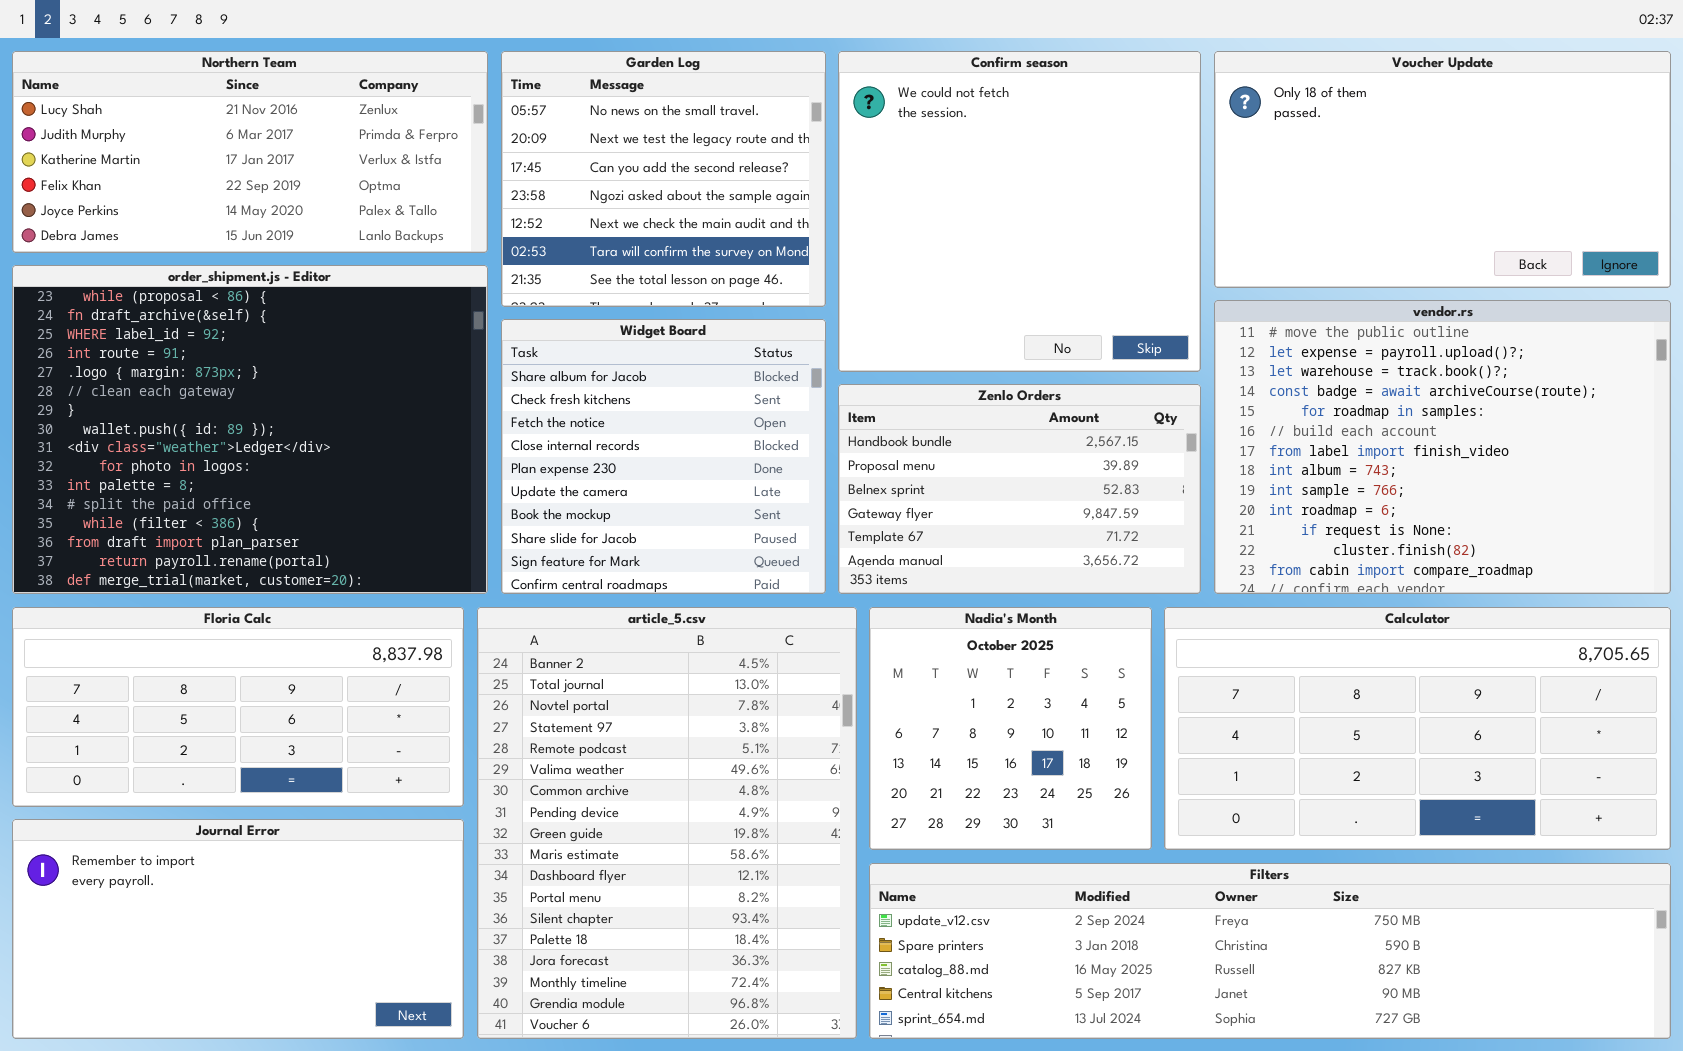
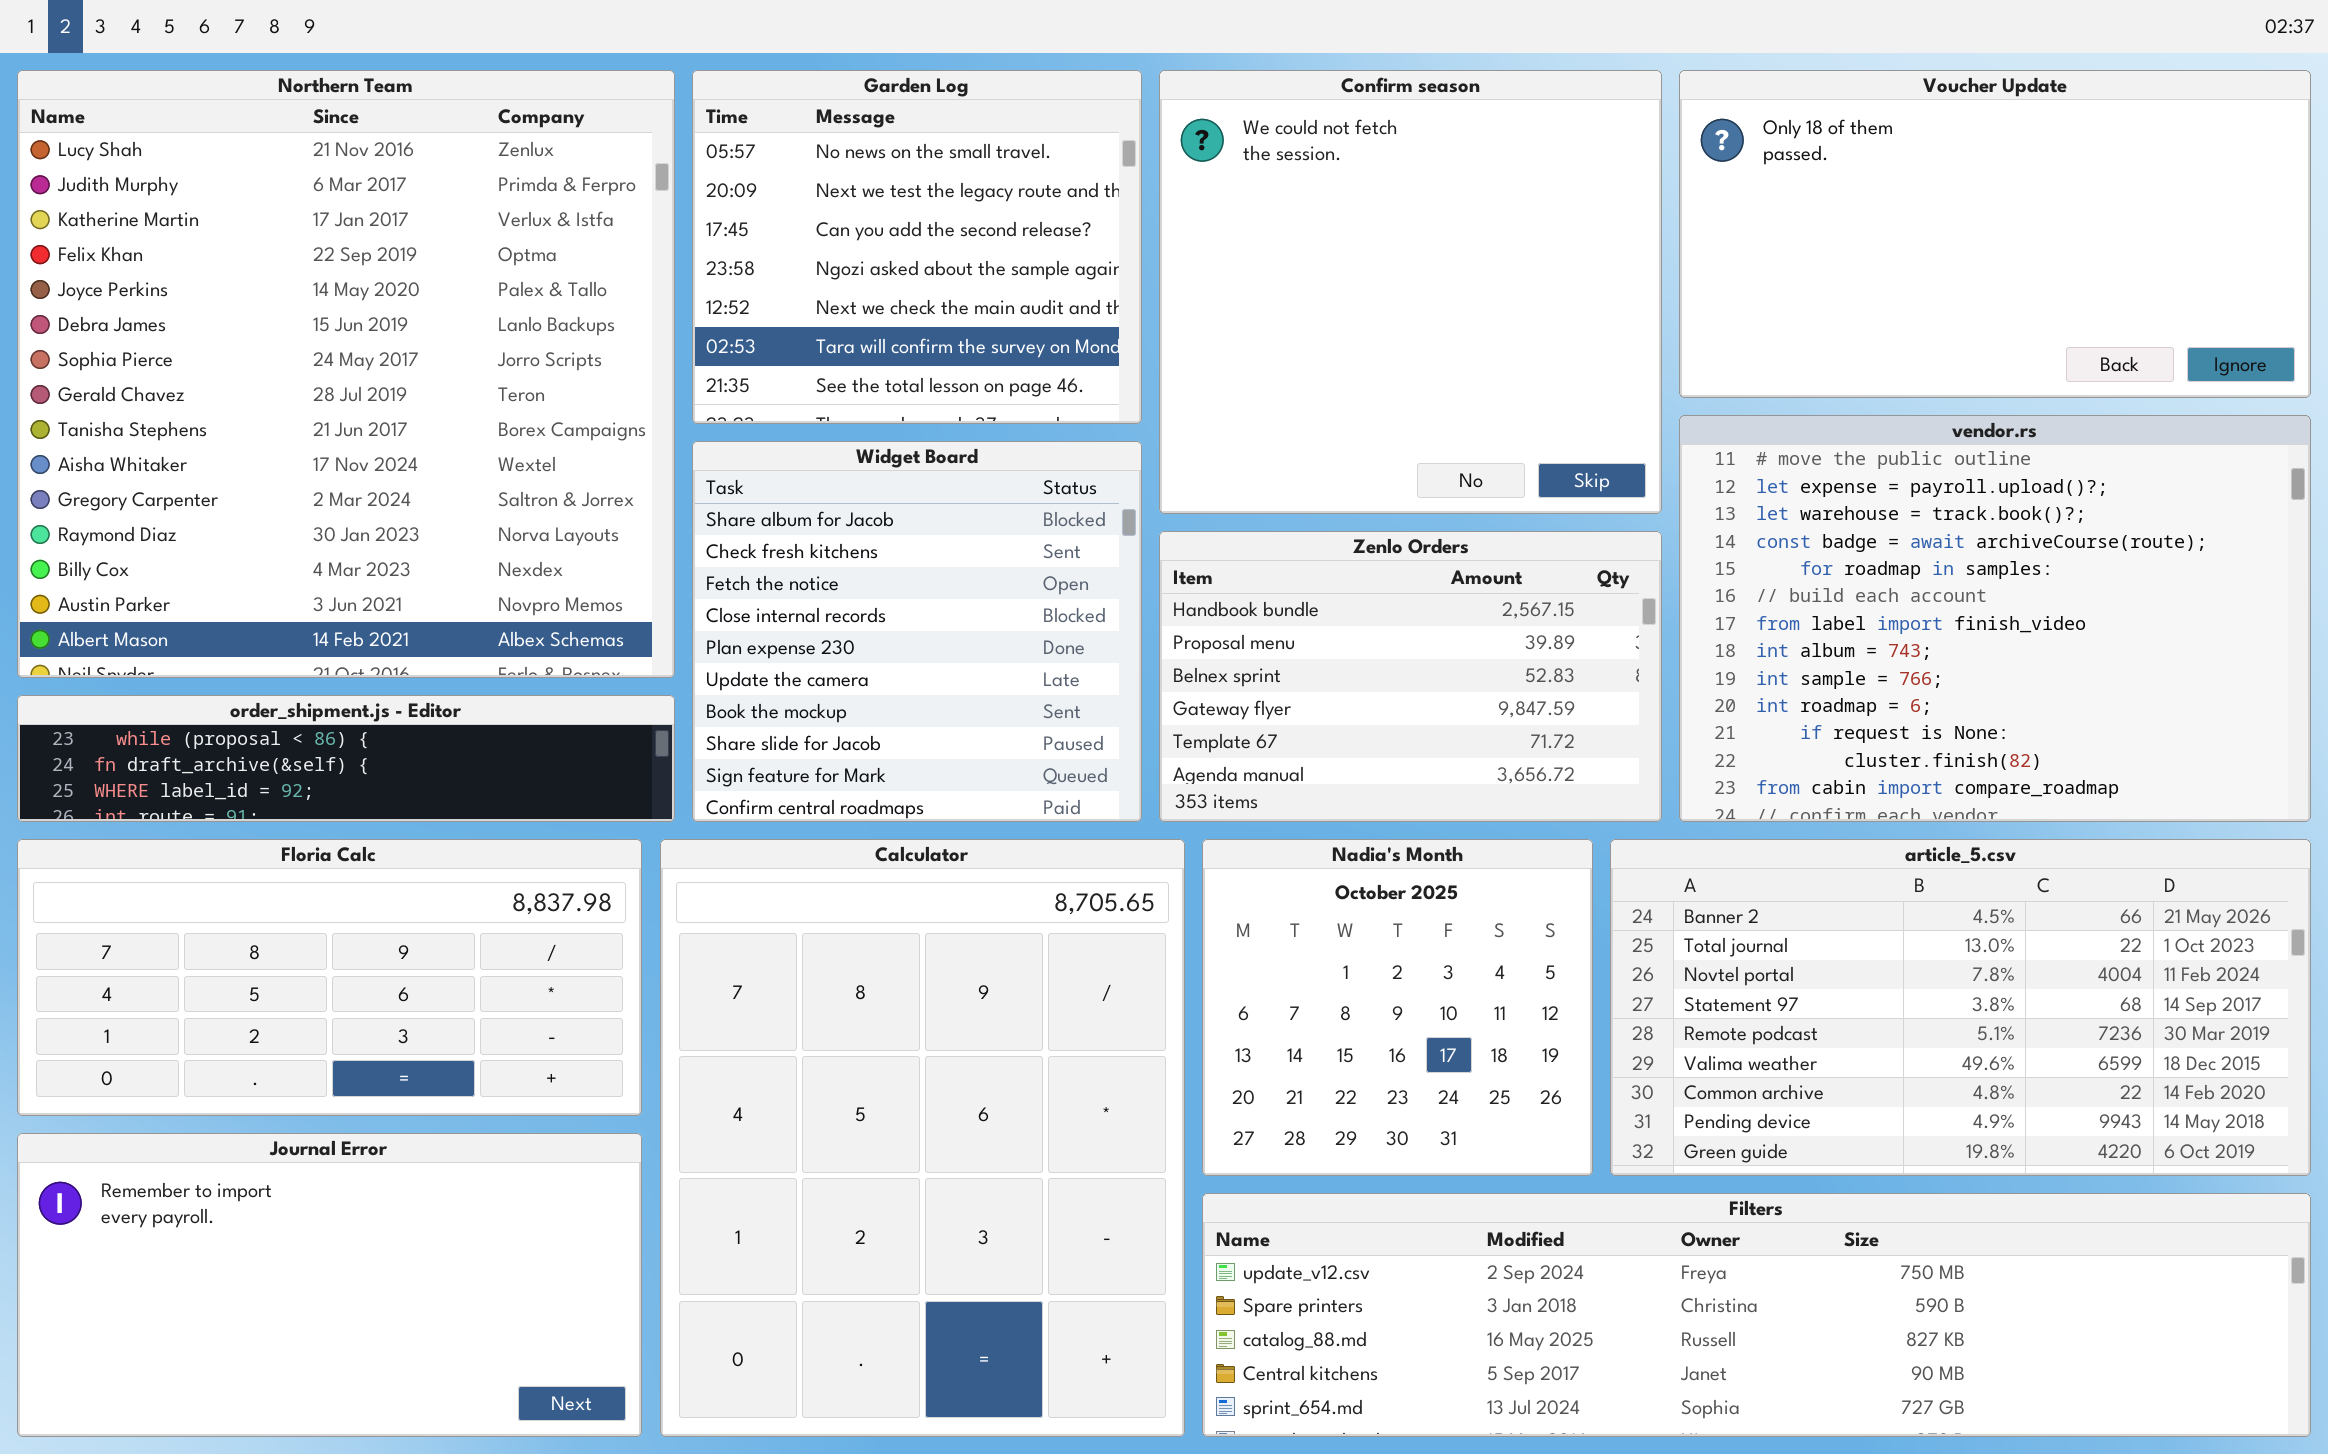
Northern Team: [12,51,488,253] -> [17,70,675,678], resized
order_shipment.js - Editor: [12,265,488,594] -> [17,695,675,822], resized
article_5.csv: [477,607,857,1039] -> [1610,839,2311,1176], moved, resized
Calculator: [1164,607,1671,850] -> [660,839,1185,1437], moved, resized

